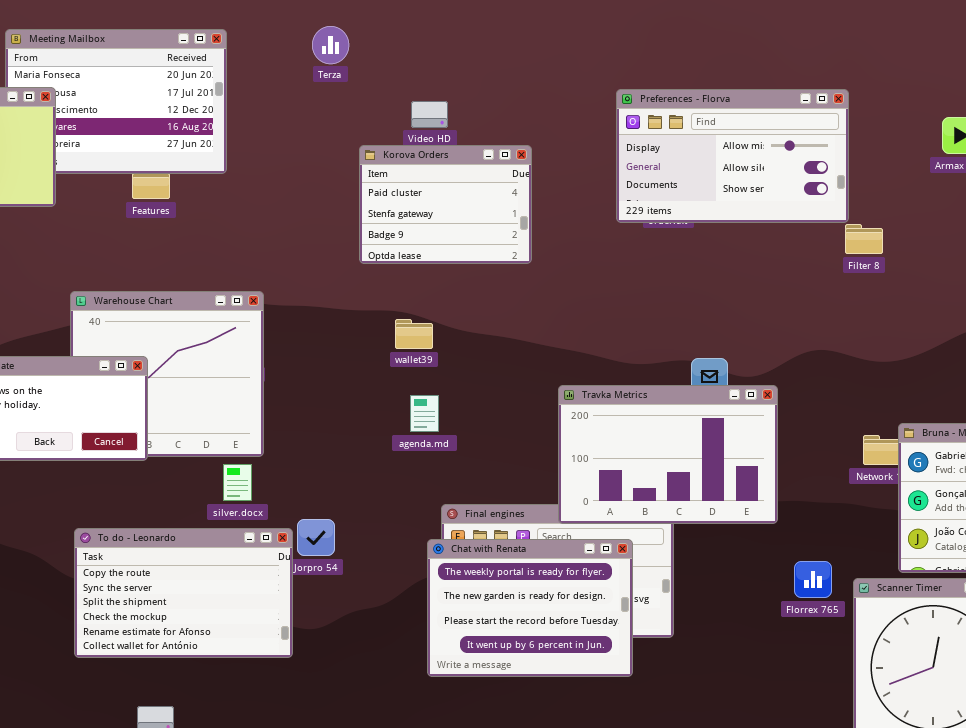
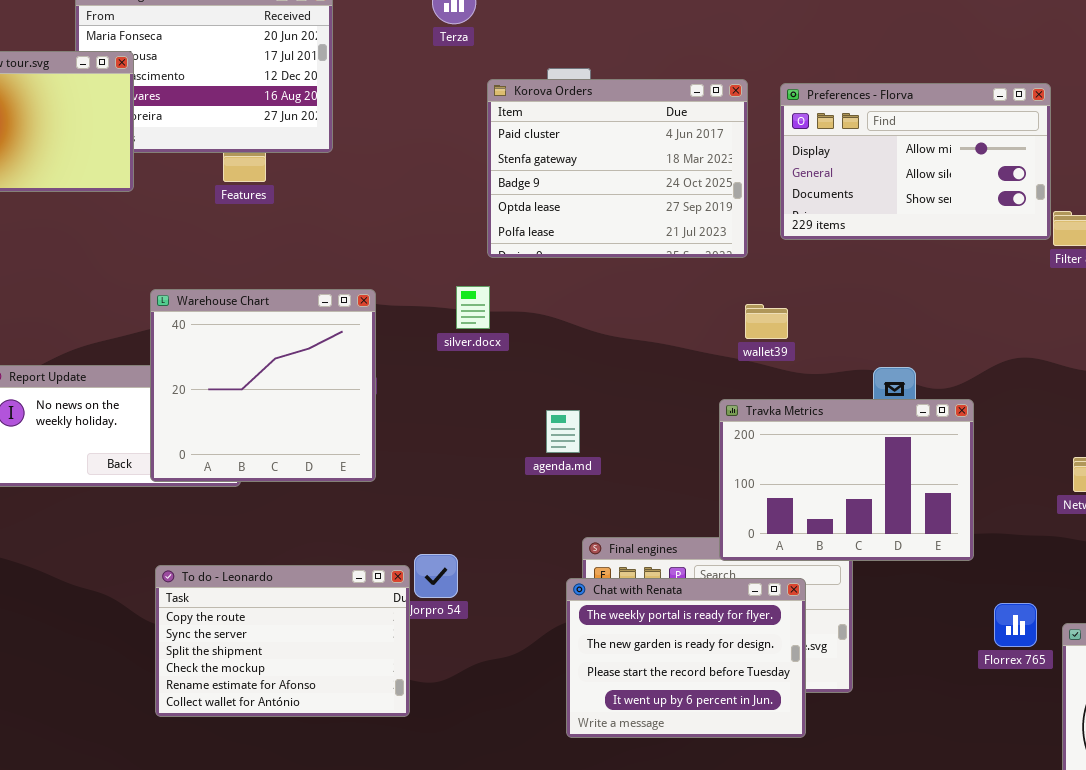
Preferences - Florva: [616,89,849,223] -> [780,83,1051,240], moved
Korova Orders: [359,145,532,264] -> [487,79,748,258], resized
Warehouse Chart: [70,291,264,457] -> [150,289,376,482], raised
wallet39: [395,319,433,349] -> [745,304,788,339], moved
silver.docx: [223,464,252,501] -> [456,286,490,329], moved

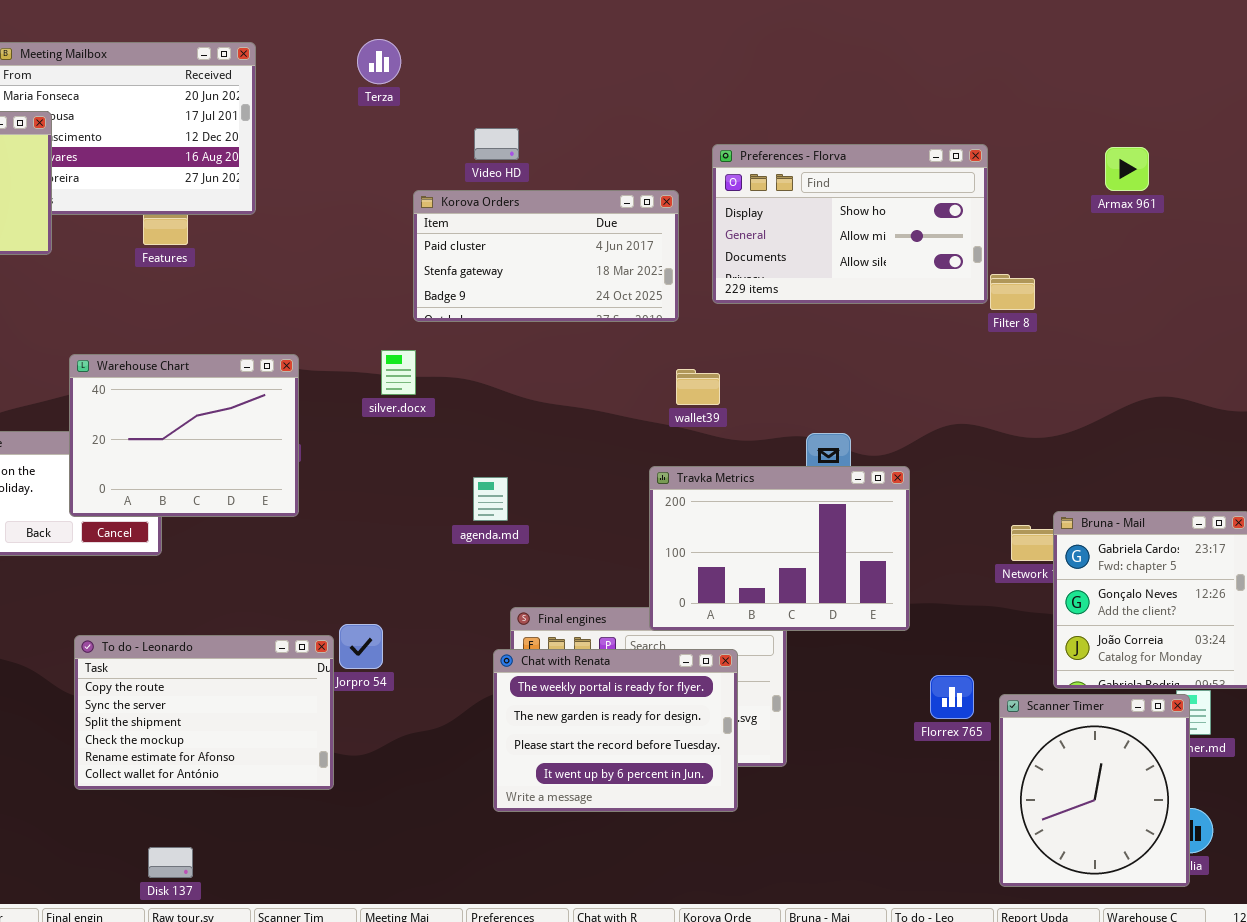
Korova Orders: [487,79,748,258] -> [413,190,679,322], resized
Preferences - Florva: [780,83,1051,240] -> [712,144,988,304], scrolled up 1 row
Warehouse Chart: [150,289,376,482] -> [69,354,299,517], resized

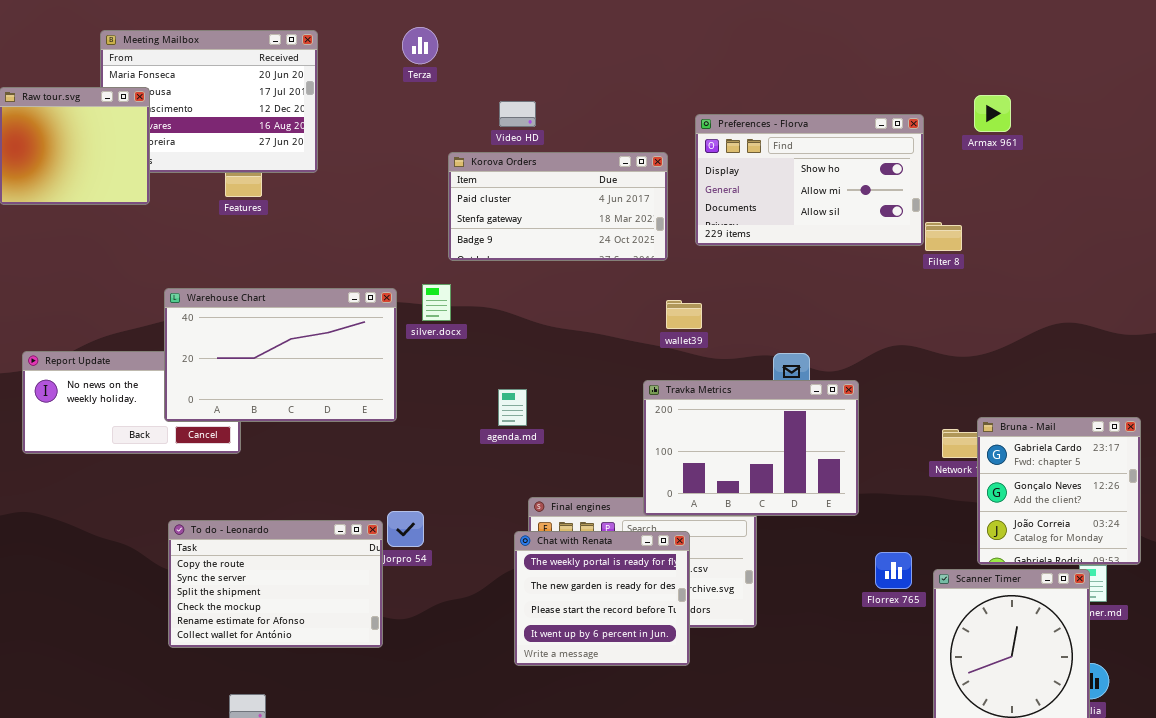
Armax 961: [1105,147,1149,191] -> [974,95,1011,132], moved
Warehouse Chart: [69,354,299,517] -> [164,288,397,422], resized
Chat with Renata: [493,649,738,812] -> [514,531,690,666], resized

